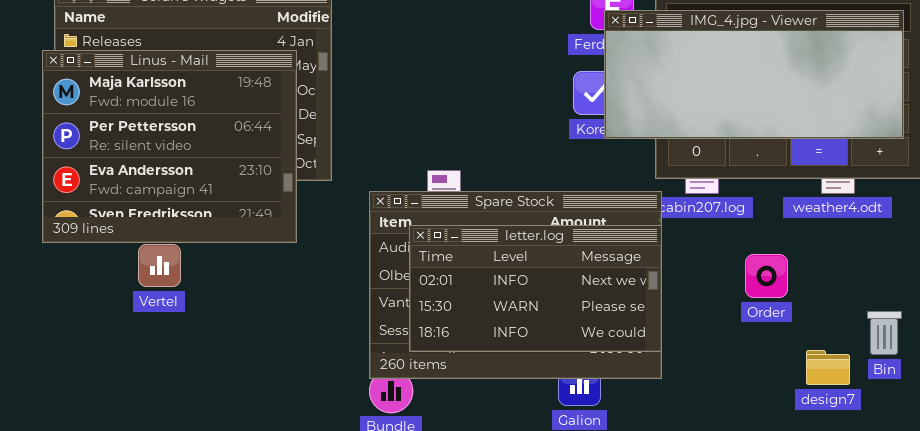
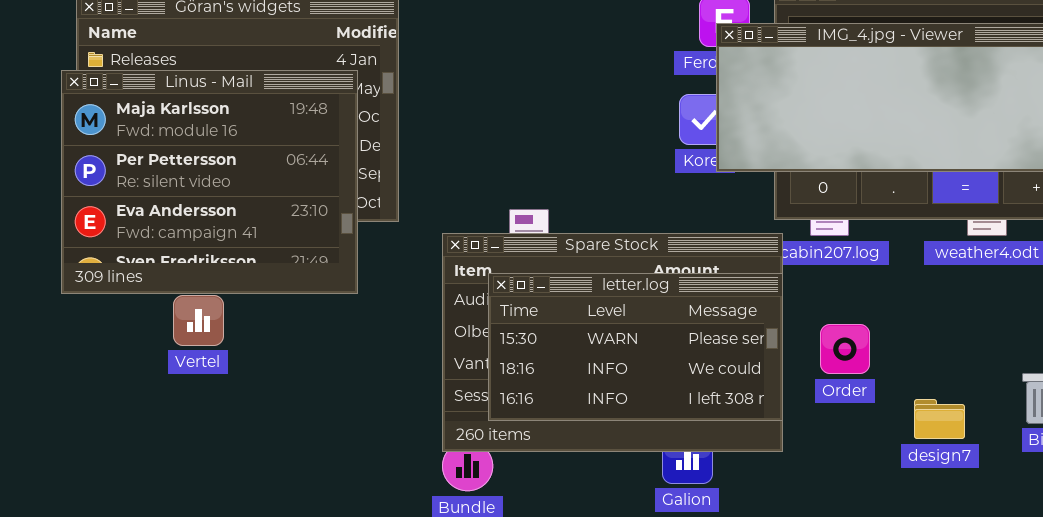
letter.log: [409,225,662,352] -> [488,273,783,421], scrolled down 1 row
Order: [745,254,788,298] -> [820,324,870,374], moved
design7: [806,350,850,385] -> [914,399,965,439], moved

